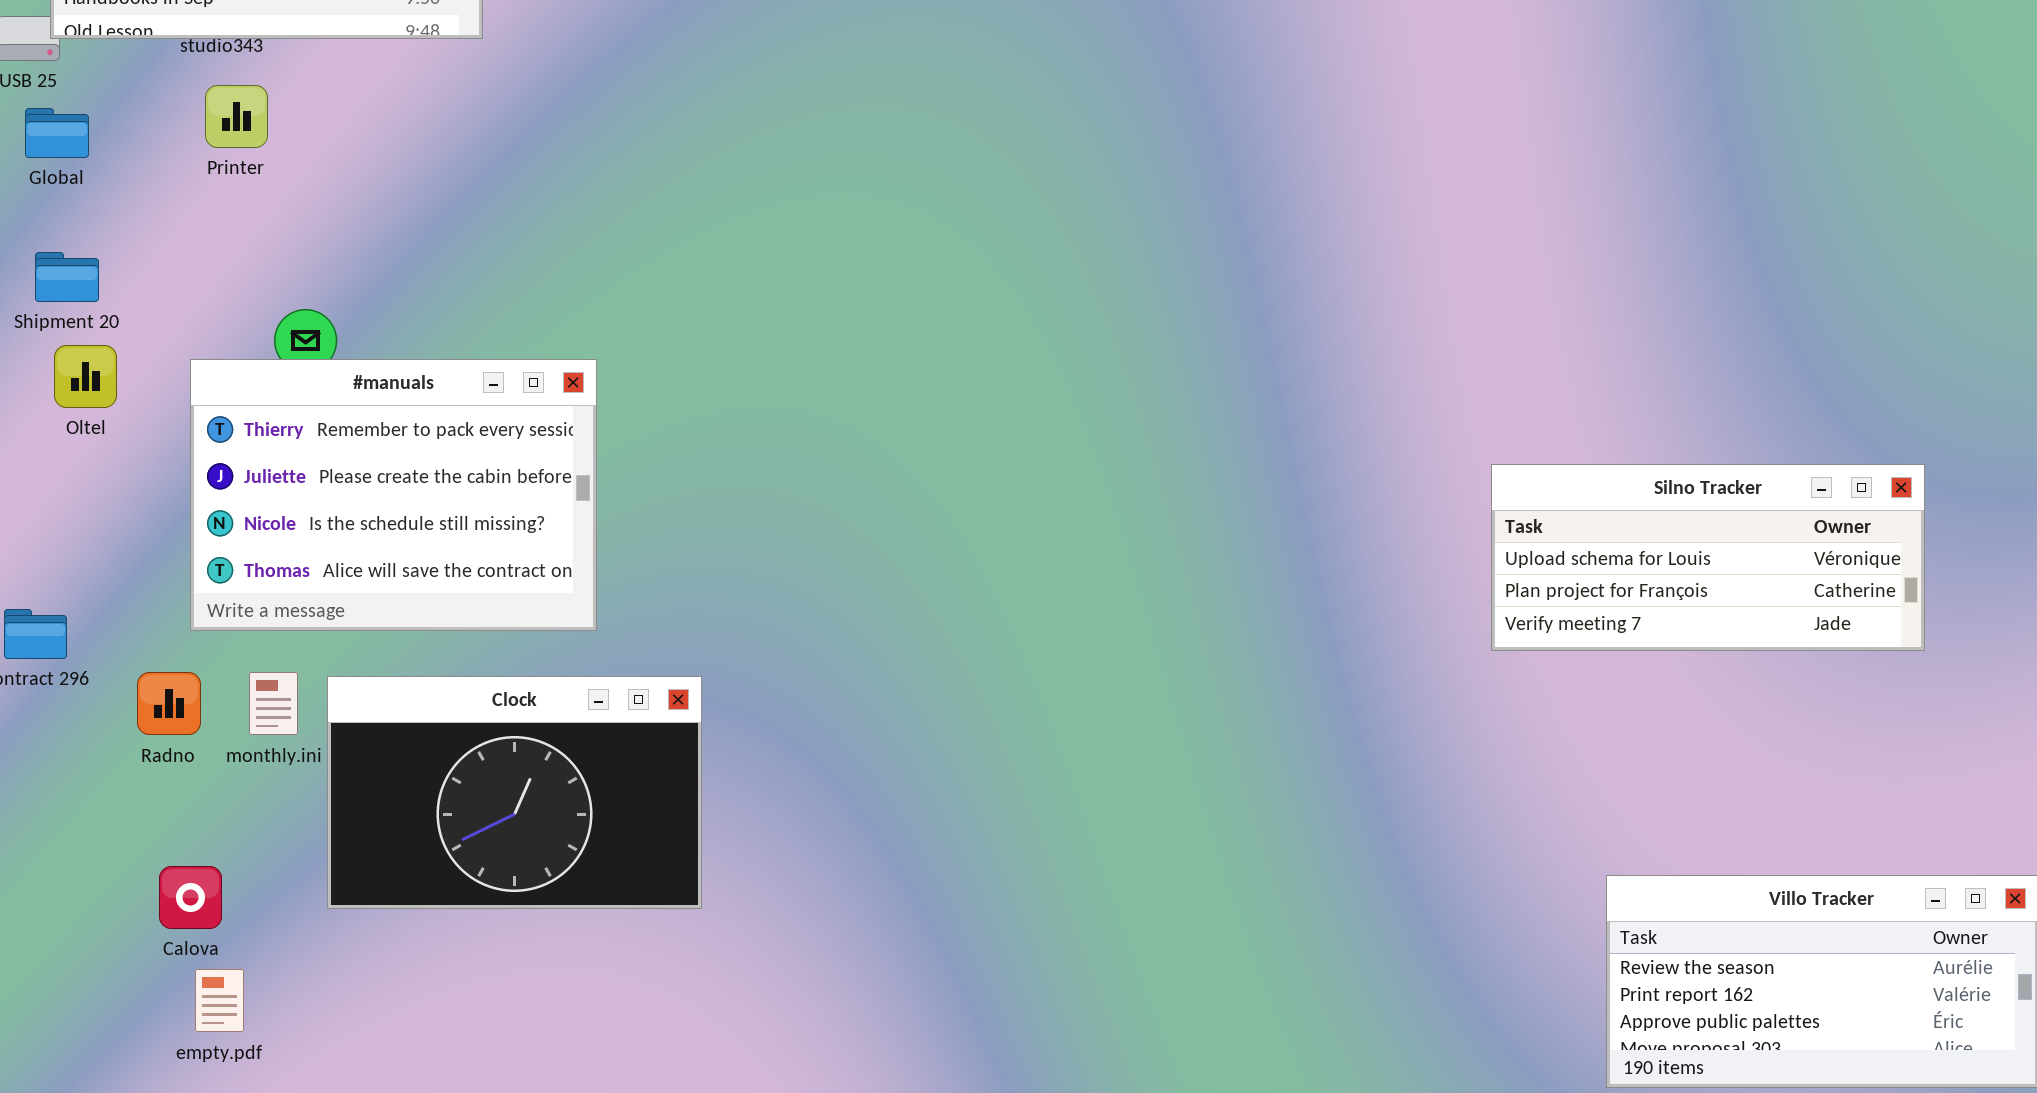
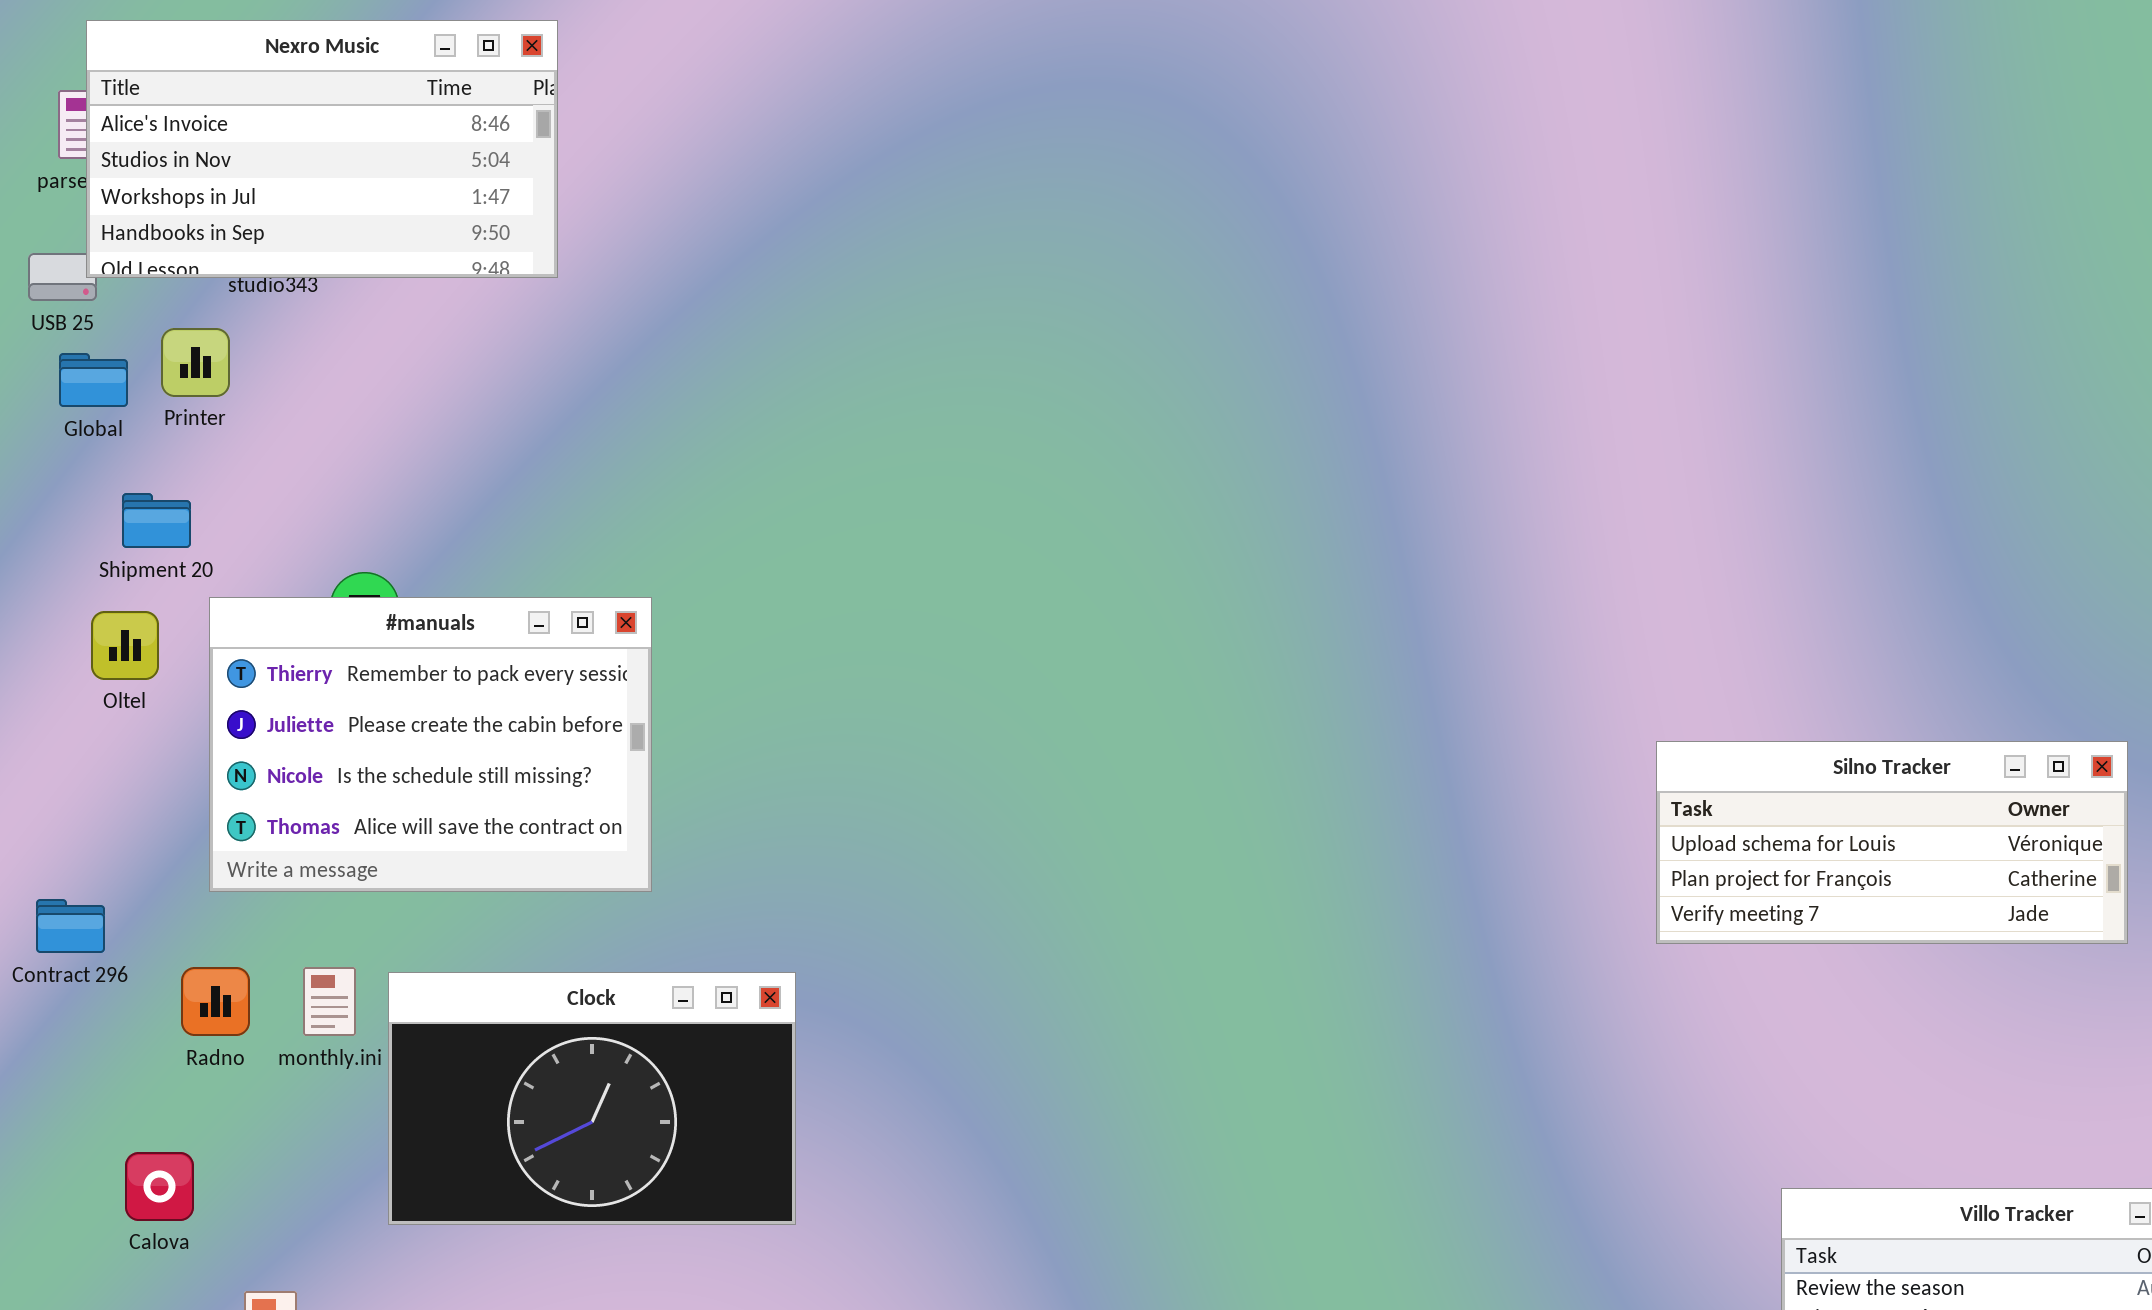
Printer: [205,85,268,148] -> [161,328,230,397], moved
Shipment 20: [35,252,99,302] -> [122,493,191,548], moved
#manuals: [190,359,597,631] -> [209,597,652,892], moved
Calova: [159,866,222,929] -> [125,1152,194,1221], moved

